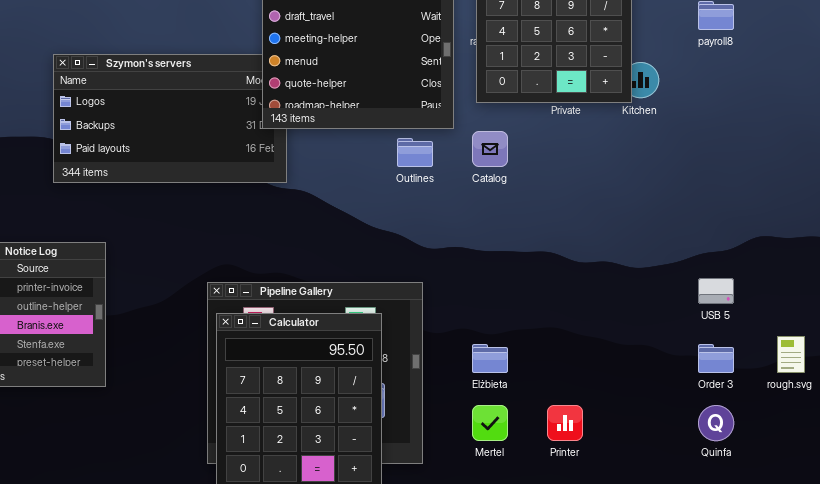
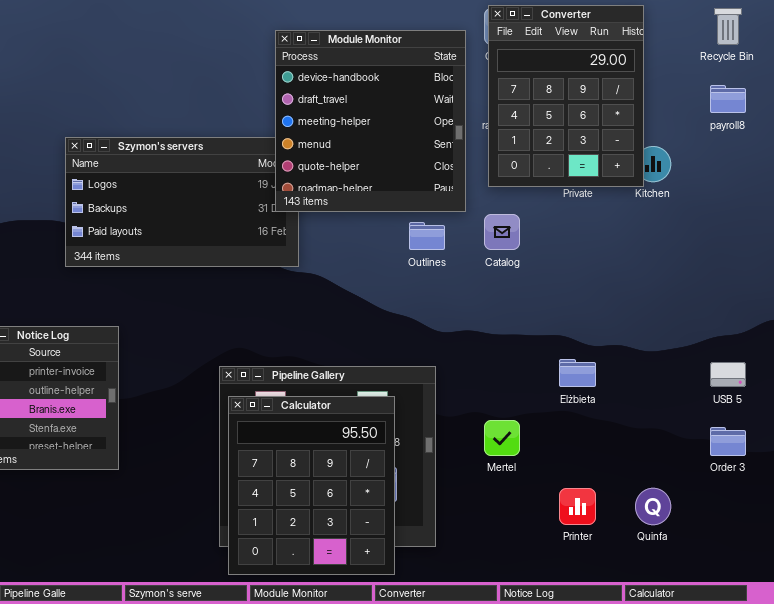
Elżbieta: [472,344,508,373] -> [559,359,596,387], moved
Mertel: [472,405,508,441] -> [484,420,520,456], moved
Quinfa: [698,405,734,441] -> [635,488,671,525], moved

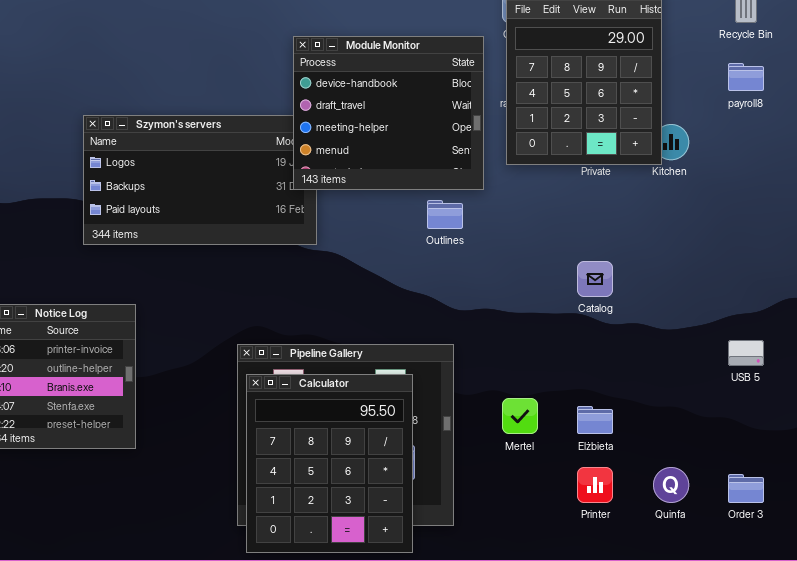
Module Monitor: [275,30,466,212] -> [293,36,484,190], resized
Catalog: [484,214,520,250] -> [577,261,613,297], moved
Elżbieta: [559,359,596,387] -> [577,406,613,434], moved
Order 3: [710,427,746,456] -> [728,474,764,503], moved

